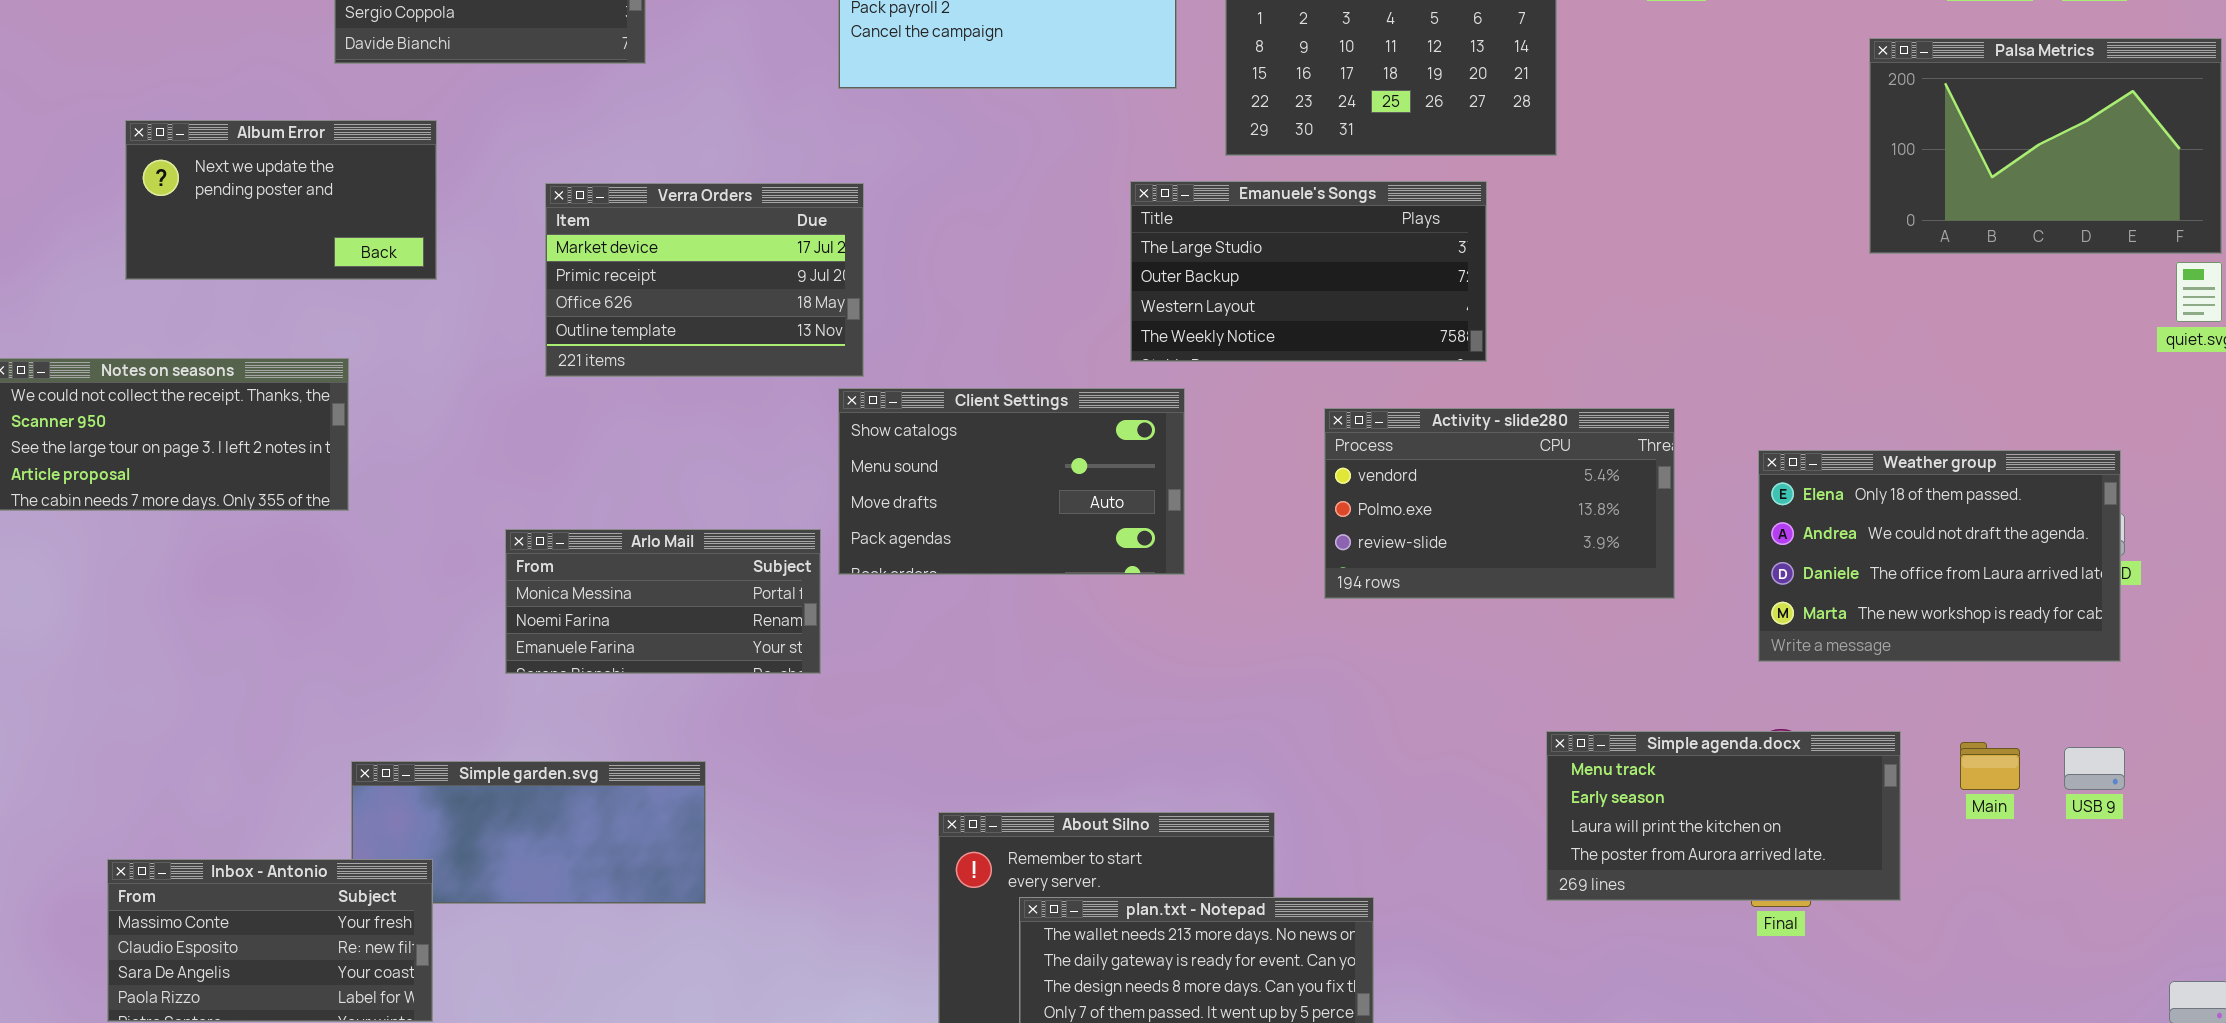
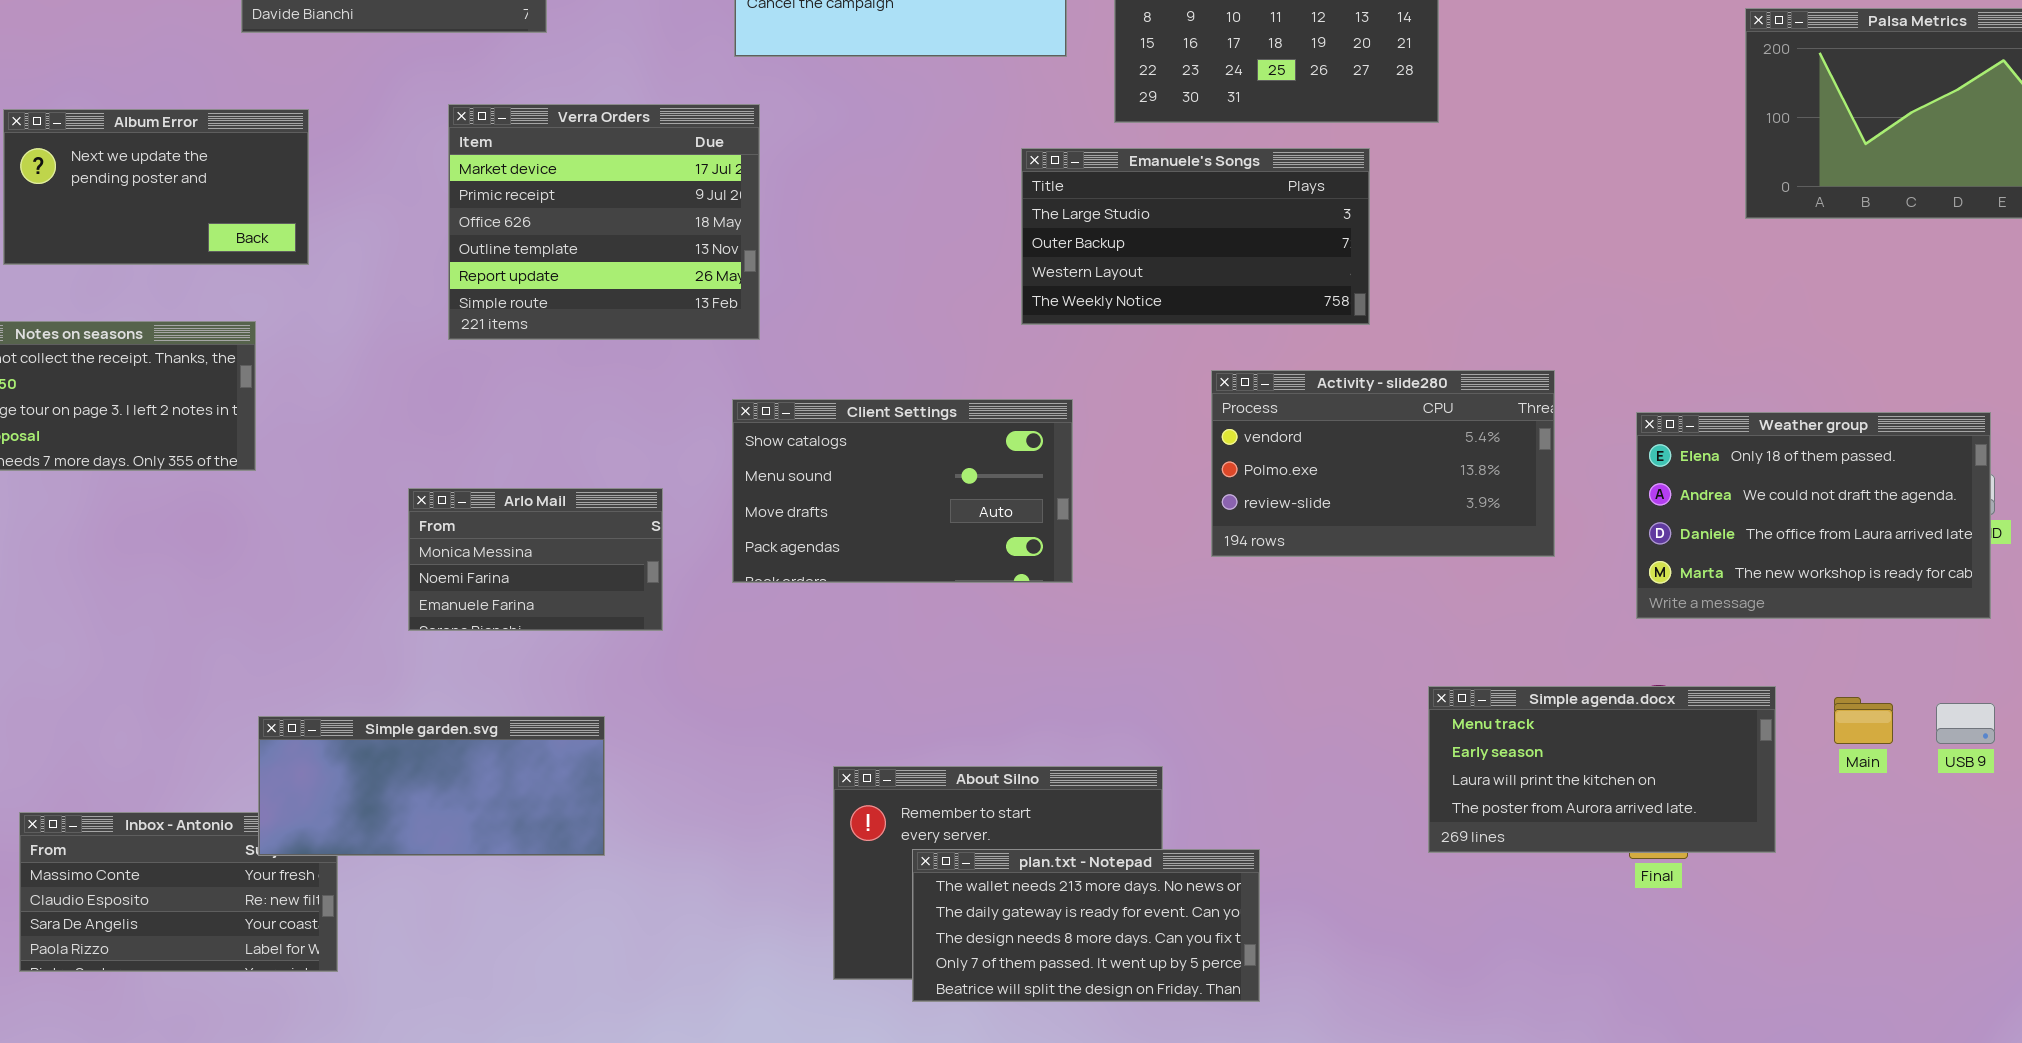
Album Error: [125,120,437,280] -> [3,109,309,265], moved
Verra Orders: [545,183,864,377] -> [448,104,760,340], resized
Client Settings: [838,388,1185,575] -> [732,399,1073,583], moved
Arlo Mail: [505,529,821,674] -> [408,488,663,631], resized
Simple garden.svg: [351,761,706,904] -> [258,716,605,856], raised

